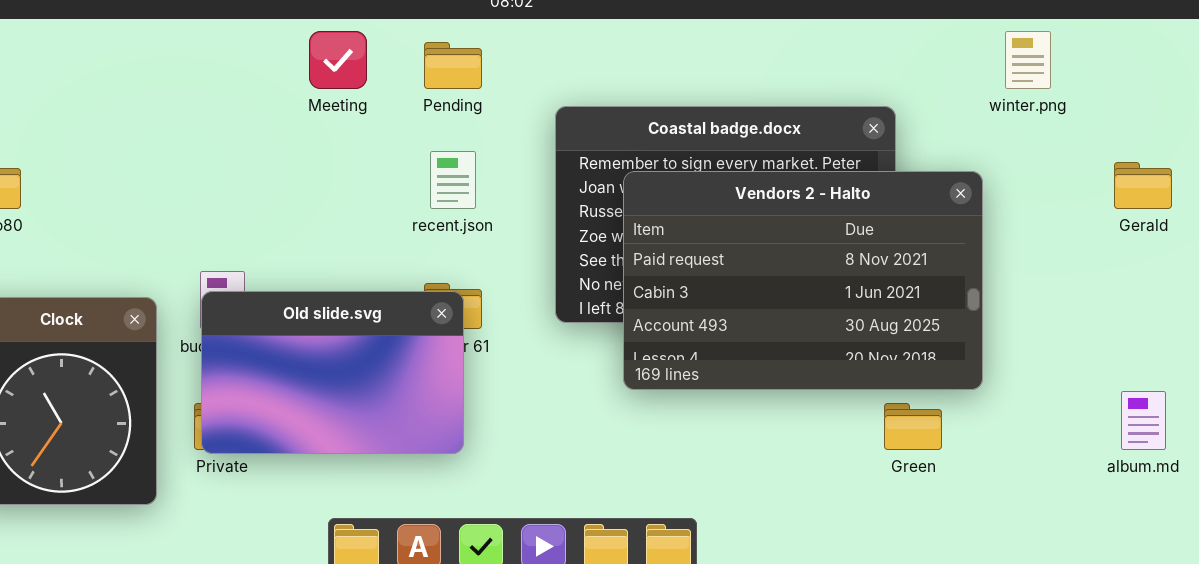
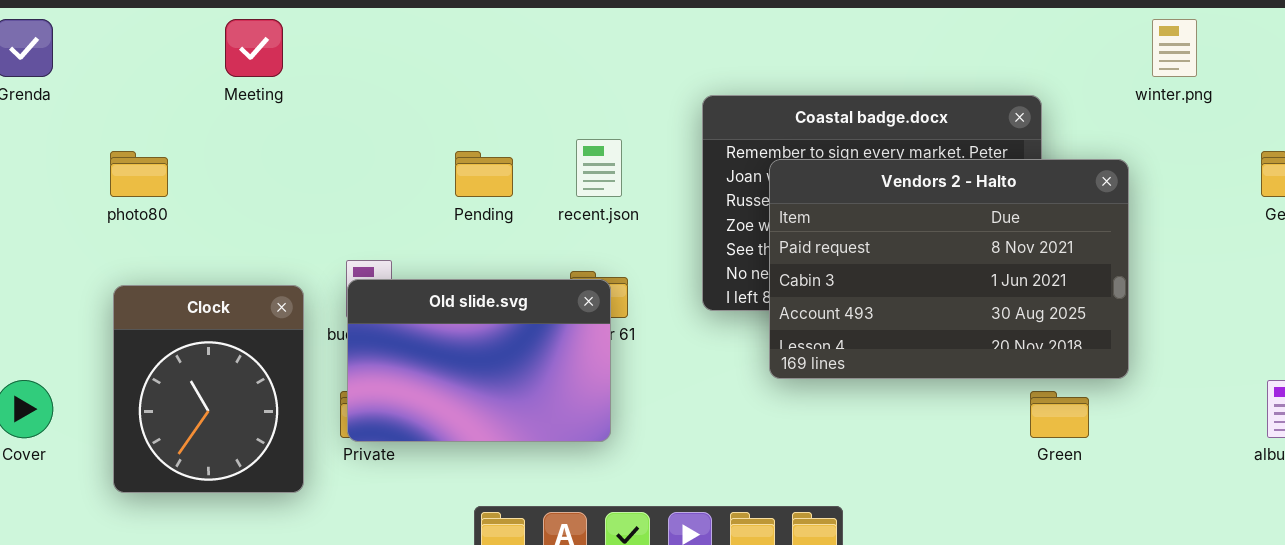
Meeting: [309,31,367,89] -> [225,19,283,77], moved
Pending: [424,42,482,89] -> [455,151,513,197], moved

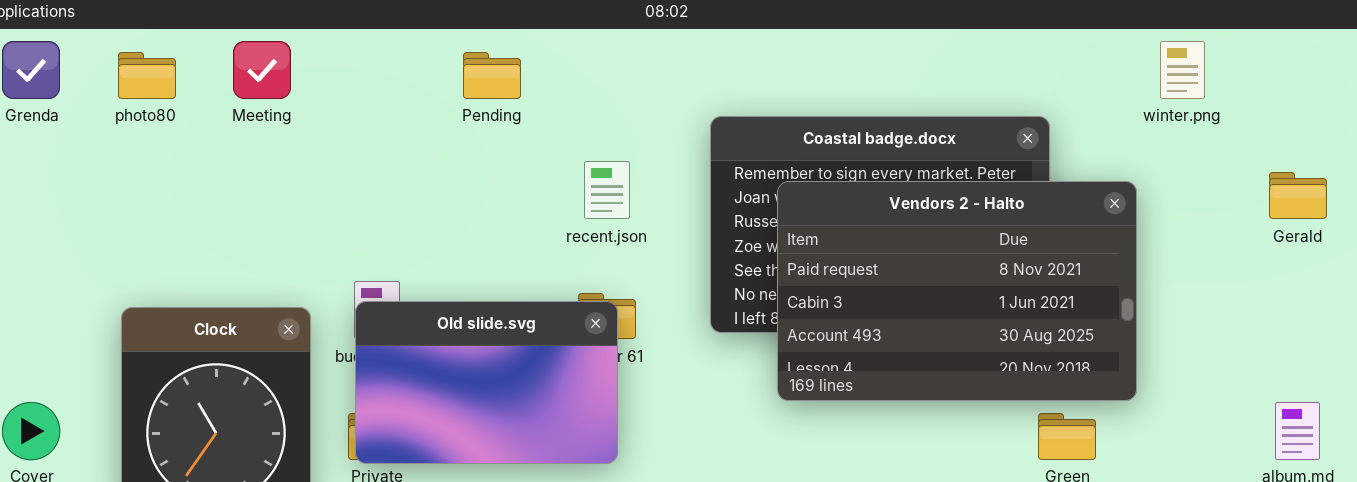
photo80: [110,151,168,197] -> [118,52,176,99], moved
Pending: [455,151,513,197] -> [463,52,521,99], moved

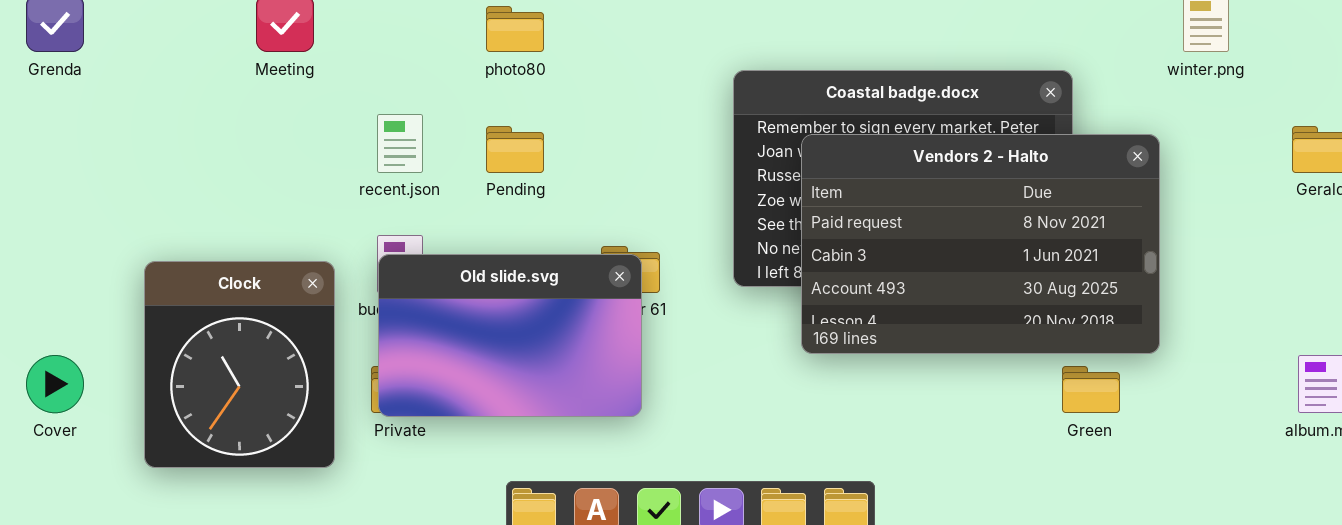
photo80: [118,52,176,99] -> [486,6,544,52], moved
Pending: [463,52,521,99] -> [486,126,544,173], moved
recent.json: [584,161,630,219] -> [377,114,423,173], moved

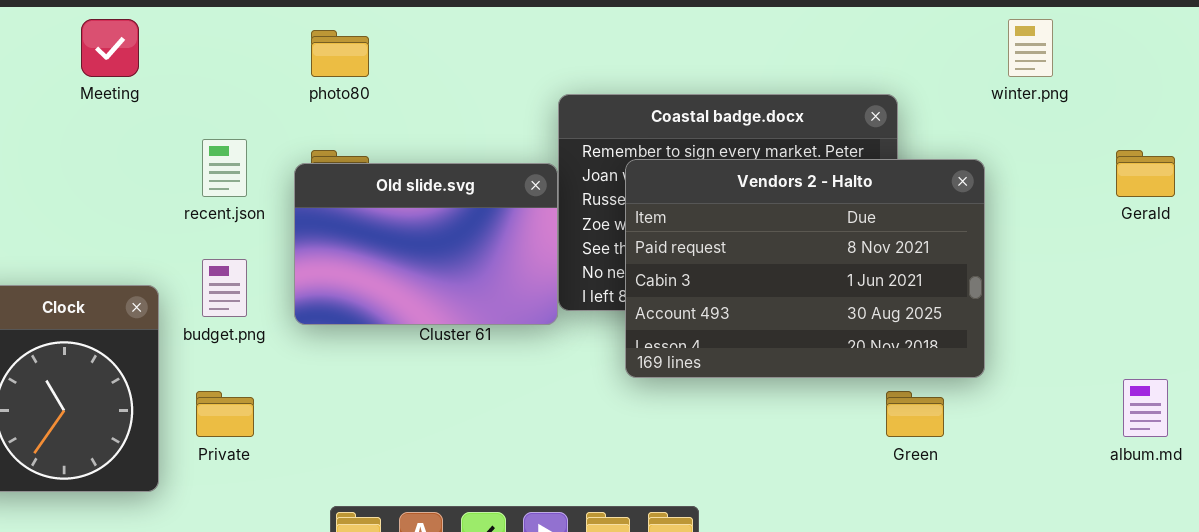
Old slide.svg: [378,254,642,417] -> [294,163,558,325], moved

